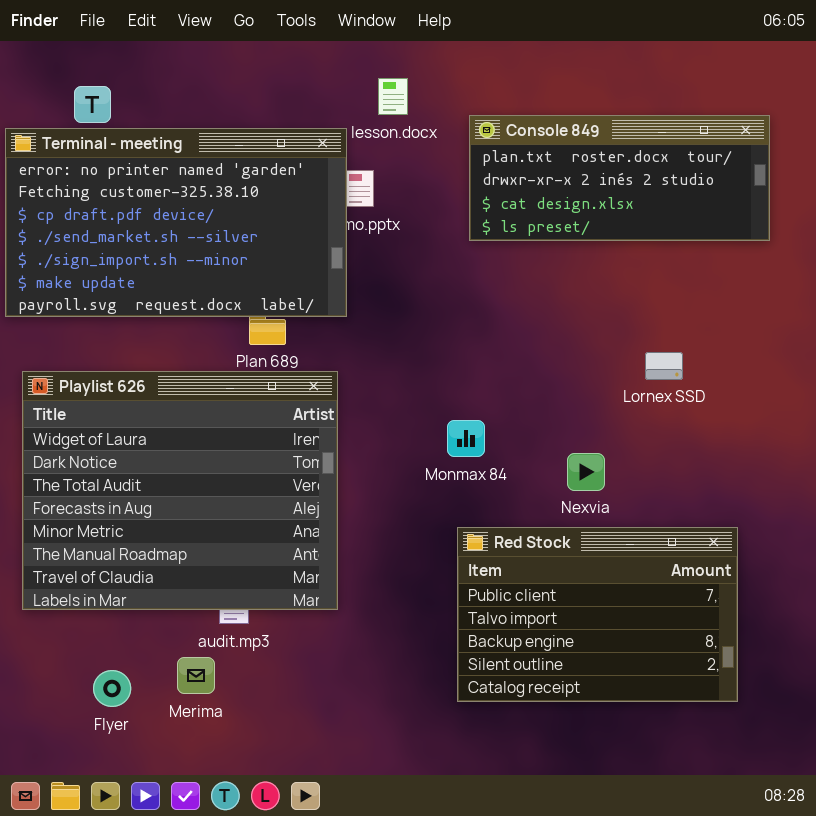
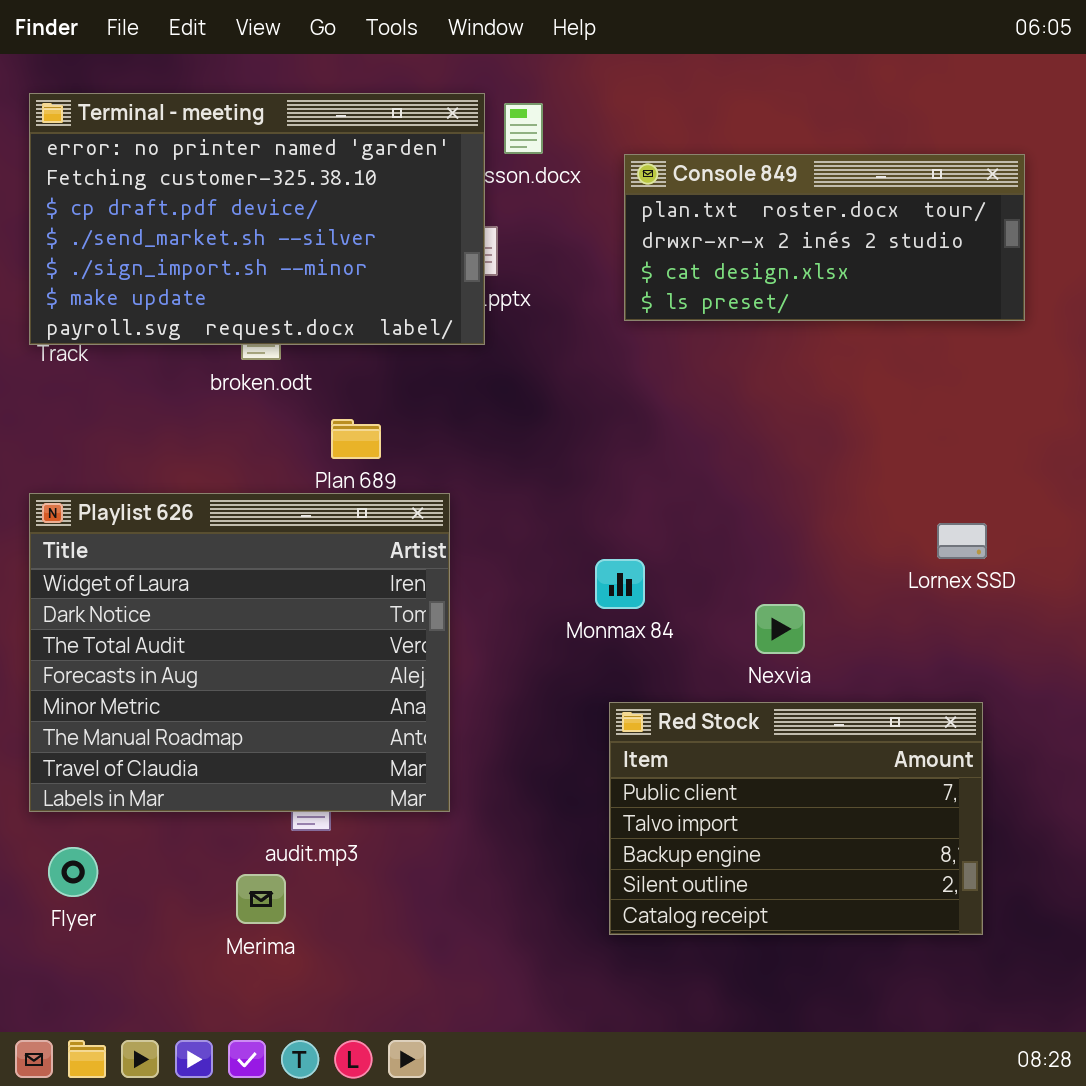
Terminal - meeting: [5,128,347,317] -> [29,93,485,345], moved
Lornex SSD: [645,352,683,380] -> [937,523,987,559], moved
Flyer: [93,670,131,707] -> [48,847,98,897], moved

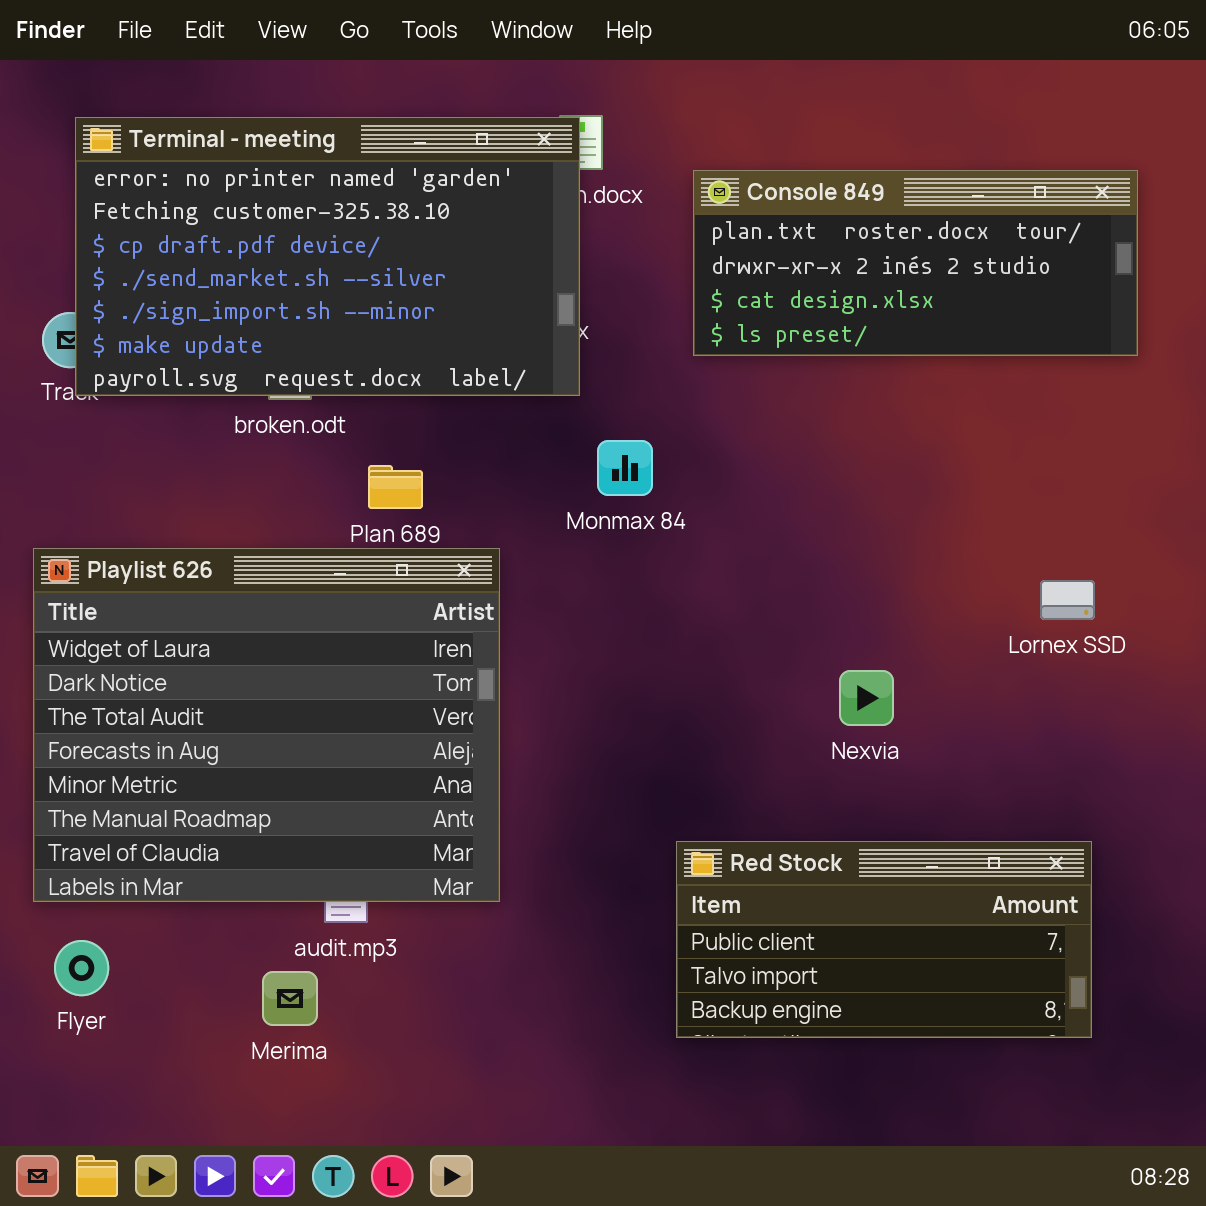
Terminal - meeting: [29,93,485,345] -> [75,117,580,396], moved
Monmax 84: [595,559,645,609] -> [597,440,653,496], moved
Red Stock: [609,702,983,935] -> [676,841,1092,1038], resized

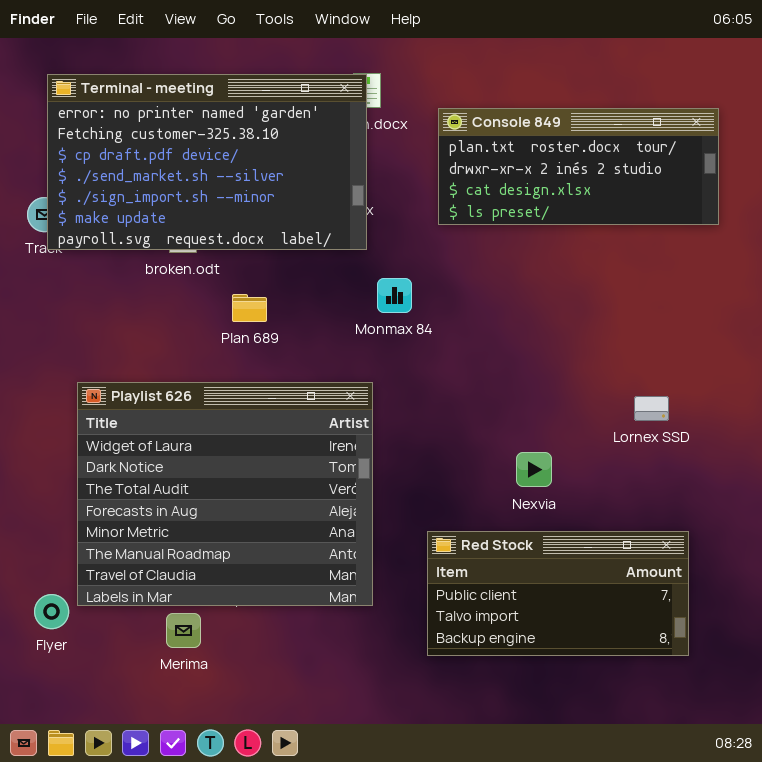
Playlist 626: [33,548,500,902] -> [77,382,373,606], moved
Lornex SSD: [1040,580,1095,620] -> [634,396,669,421], moved
Nexvia: [839,670,894,726] -> [516,452,552,487], moved

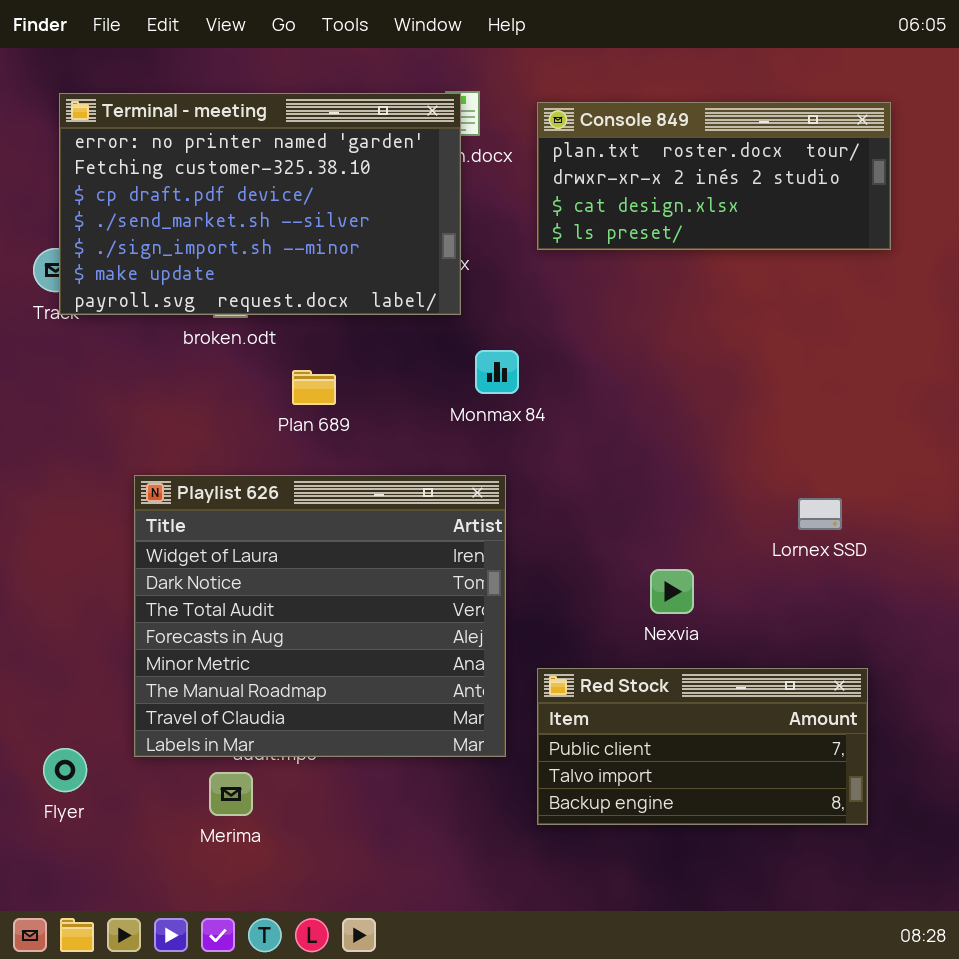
Console 849: [438,108,719,225] -> [537,102,891,250], moved
Playlist 626: [77,382,373,606] -> [134,475,506,757], moved

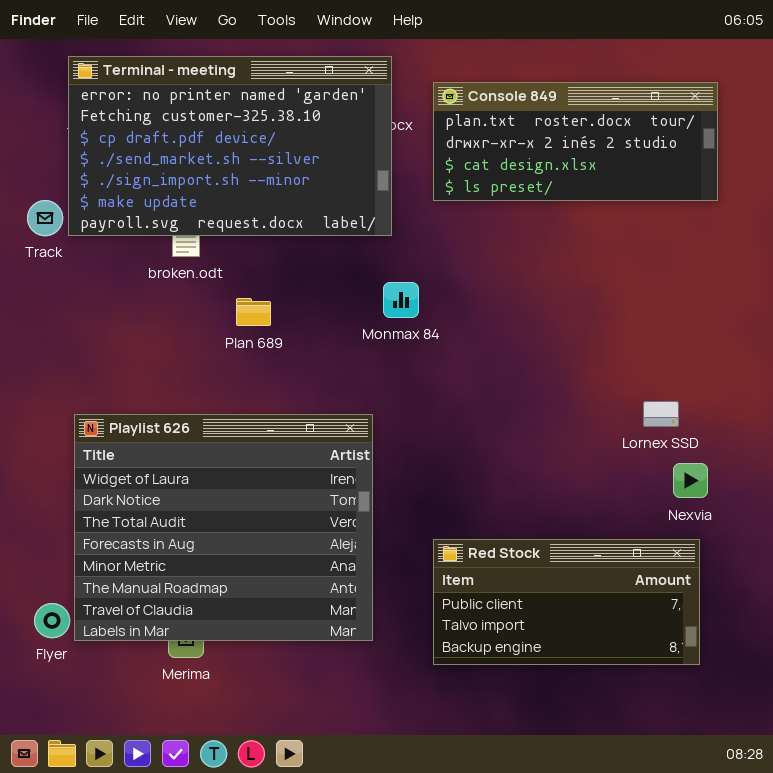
Terminal - meeting: [59,93,461,315] -> [68,56,392,236], moved
Playlist 626: [134,475,506,757] -> [74,414,373,641], moved
Nexvia: [650,569,694,614] -> [673,463,708,498], moved

